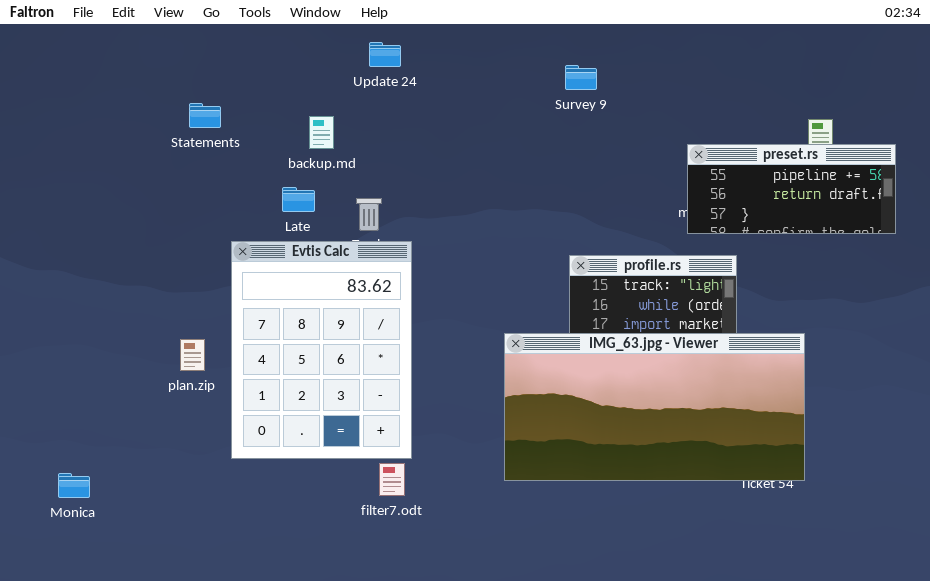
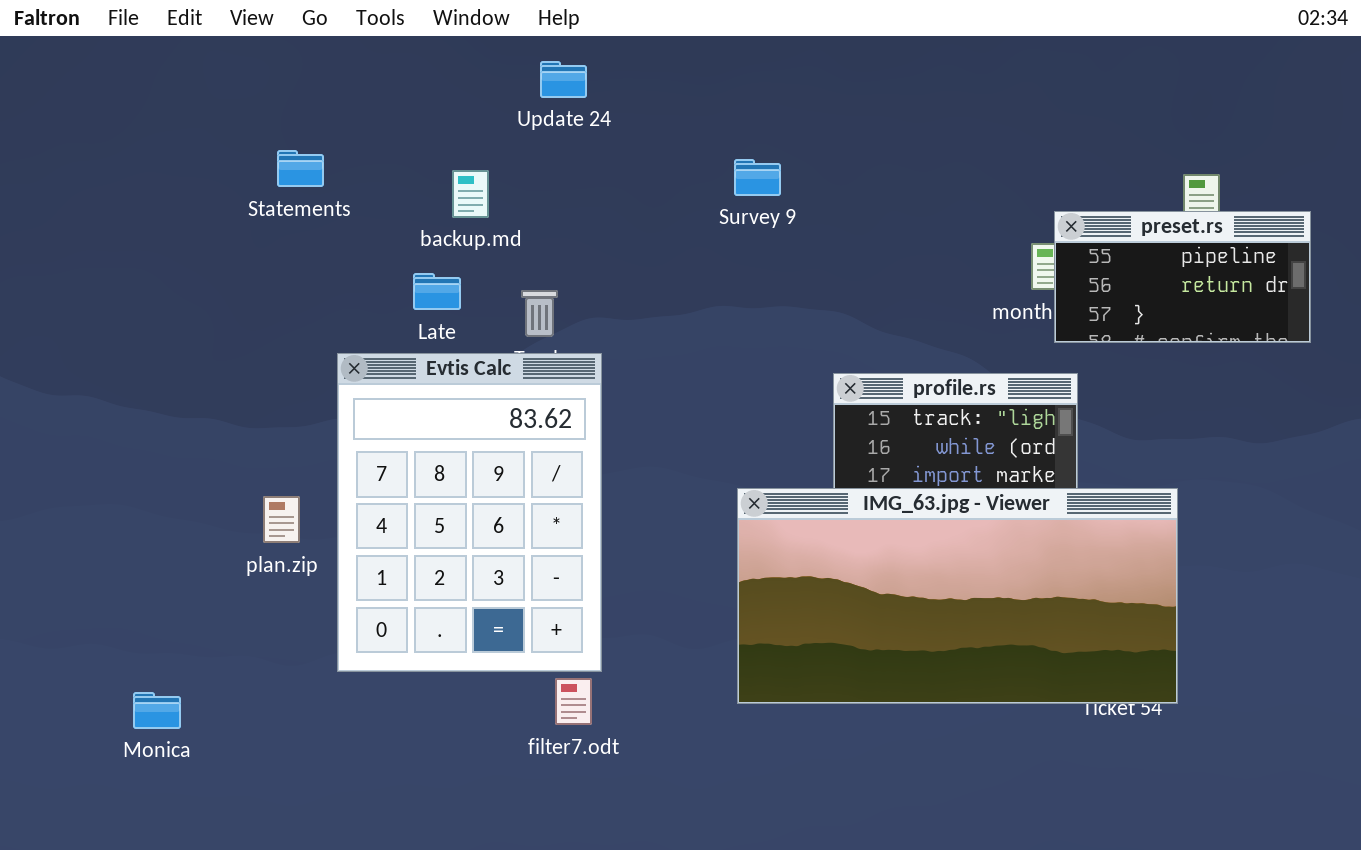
Survey 9: [565,65,597,90] -> [734,159,781,196], moved
preset.rs: [687,144,896,234] -> [1054,211,1311,343], resized
Monica: [58,473,90,498] -> [133,692,181,729], moved

